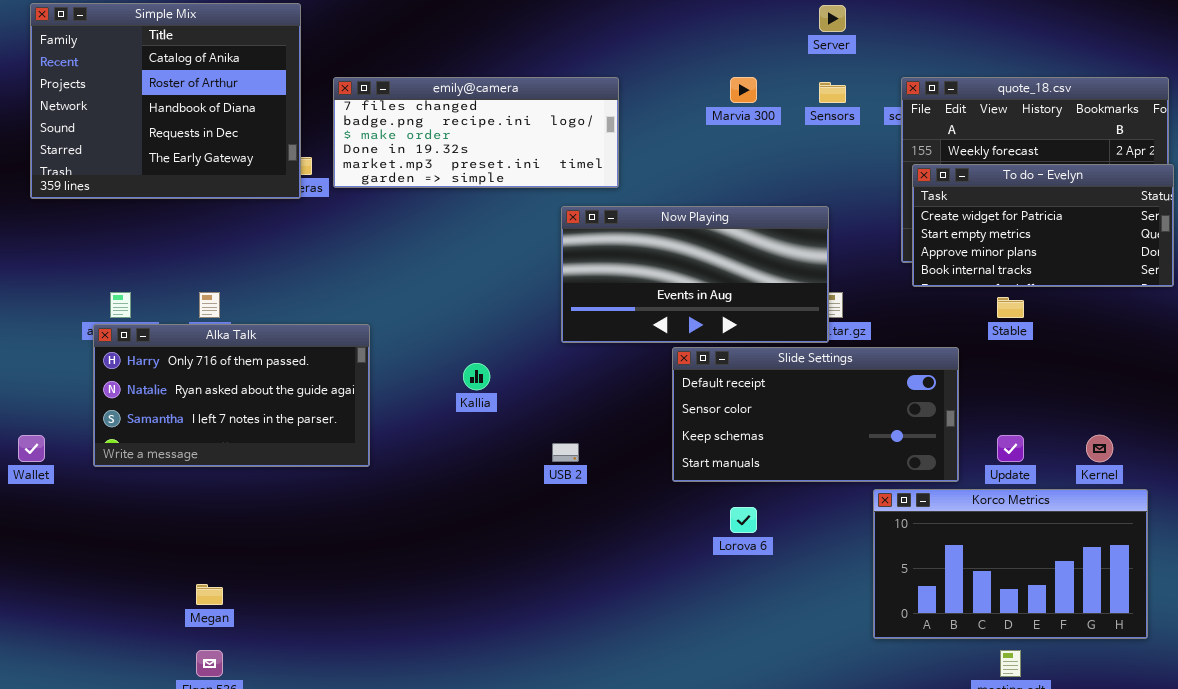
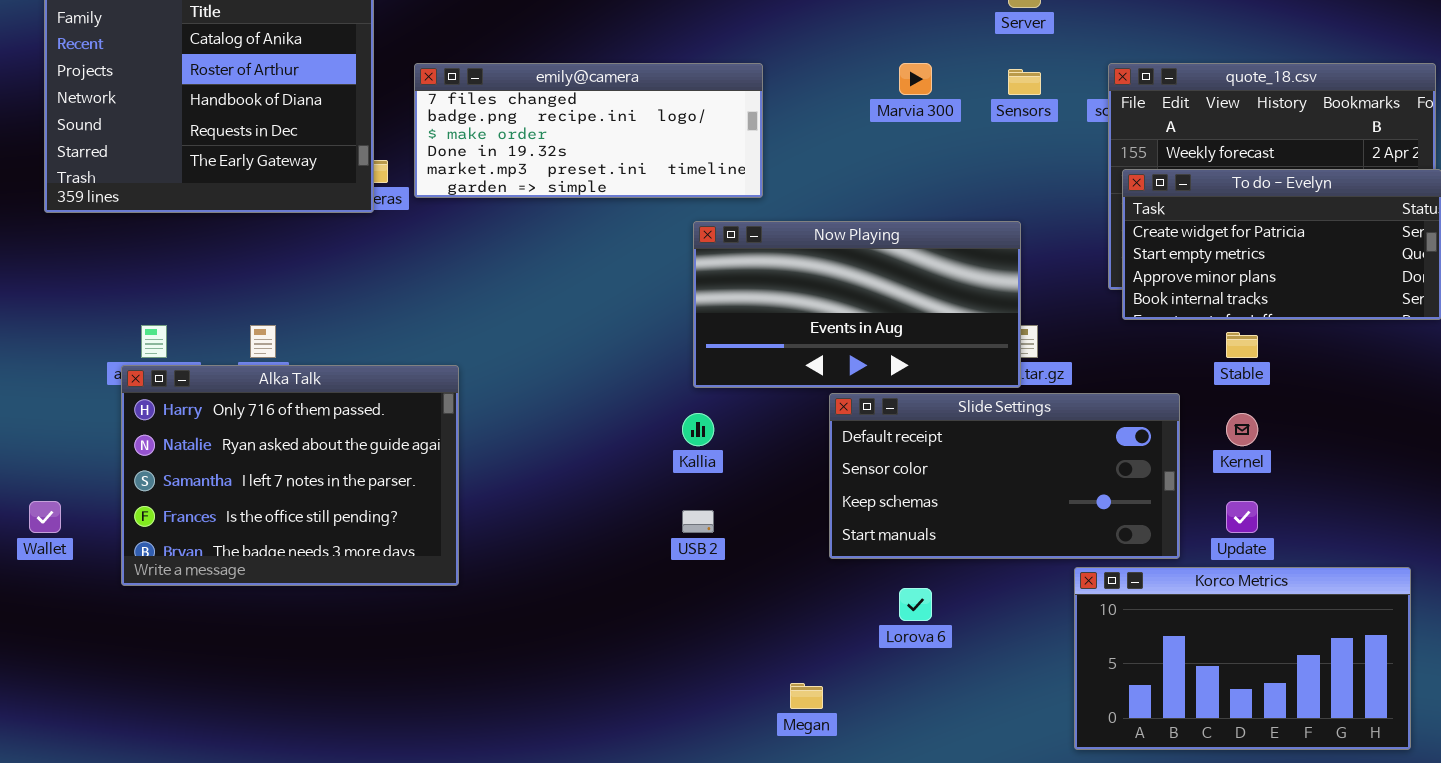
Alka Talk: [93,324,370,467] -> [121,365,459,586], resized
Kallia: [463,363,490,390] -> [682,413,714,446], moved
Kernel: [1086,435,1113,462] -> [1226,413,1258,446], moved
Megan: [196,584,223,605] -> [790,683,823,709], moved

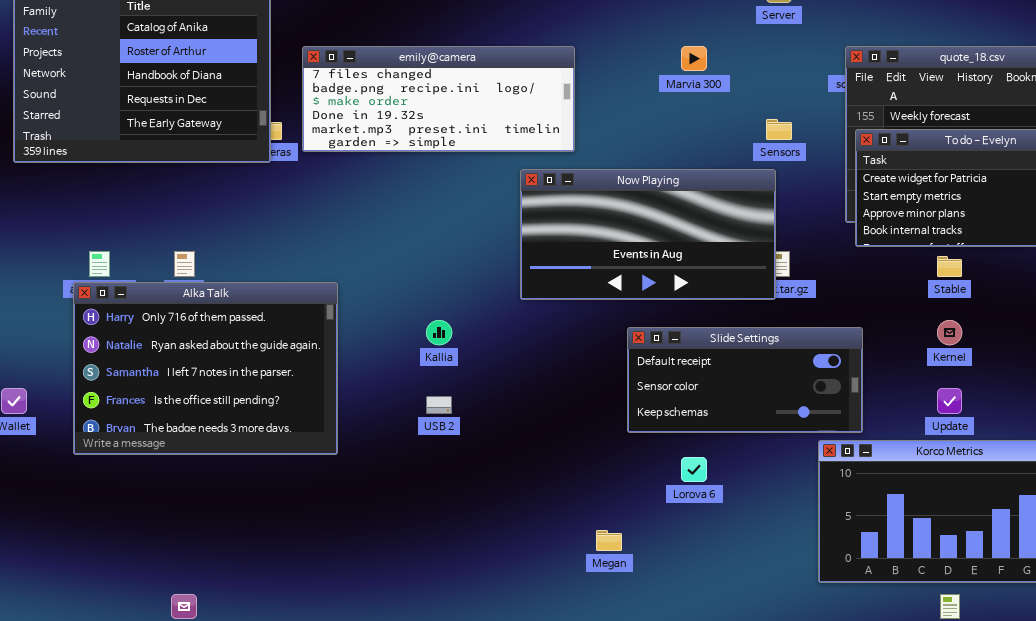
Sensors: [1008,69,1041,95] -> [766,119,792,140], moved
Slide Settings: [829,393,1180,559] -> [627,327,863,433], resized
Kallia: [682,413,714,446] -> [426,320,452,345], moved
USB 2: [682,510,714,533] -> [426,396,452,414], moved

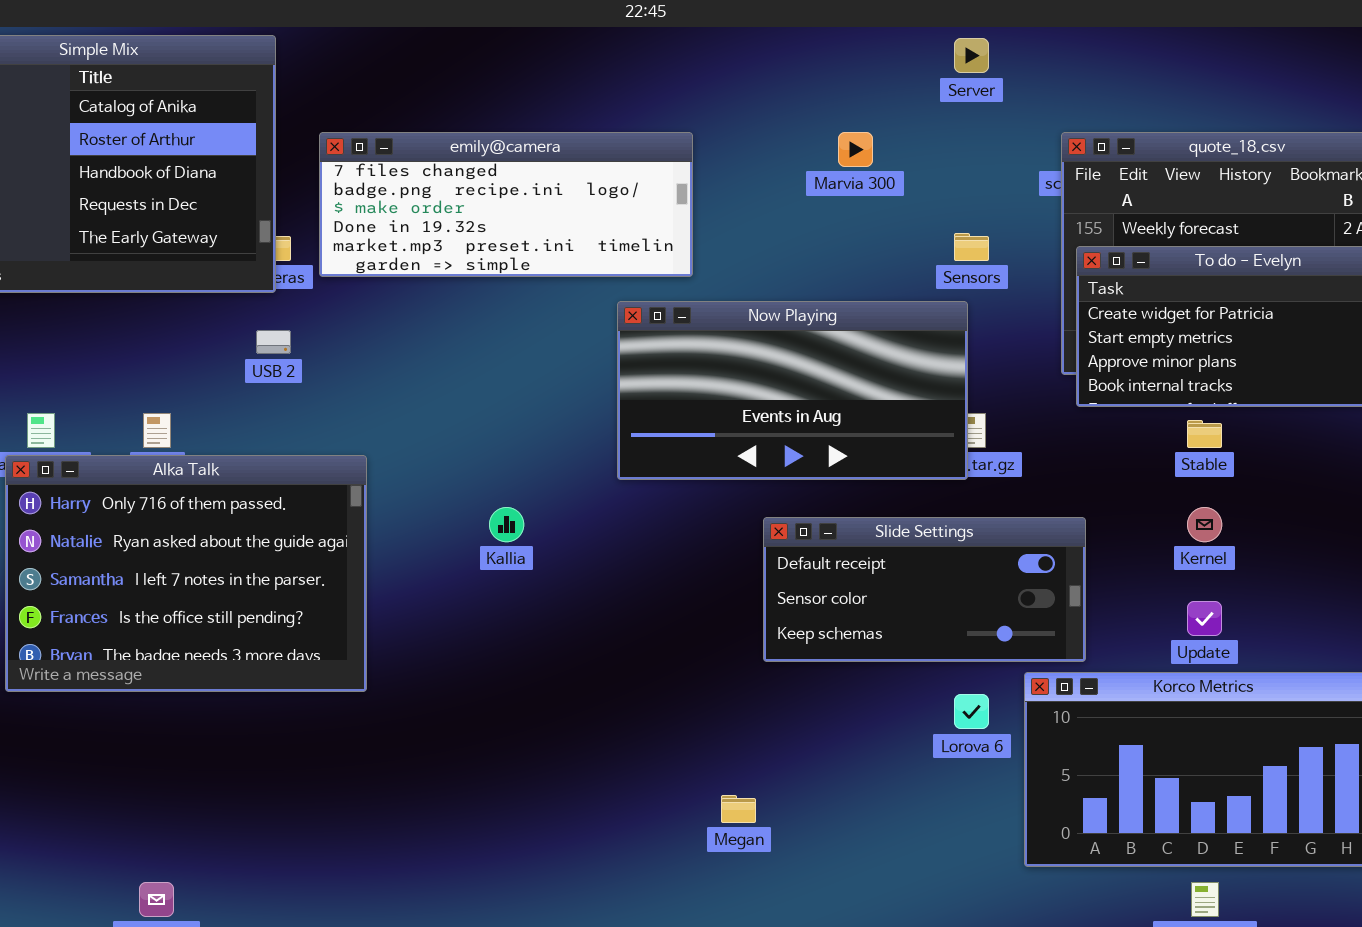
USB 2: [426,396,452,414] -> [256,330,291,354], moved
Lorova 6: [681,457,707,482] -> [954,694,989,729], moved

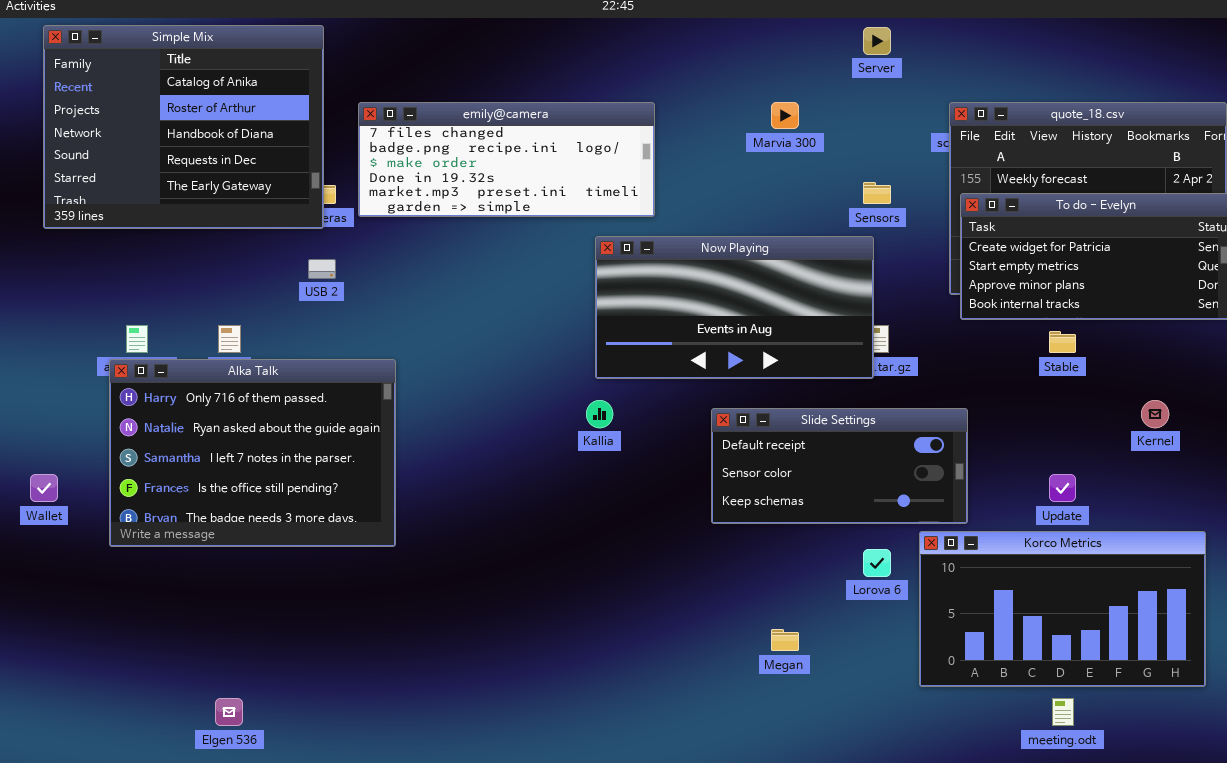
Kallia: [489,507,524,542] -> [586,400,613,428], moved
Kernel: [1187,507,1222,542] -> [1141,400,1169,428], moved
Megan: [721,795,756,823] -> [771,629,799,651], moved

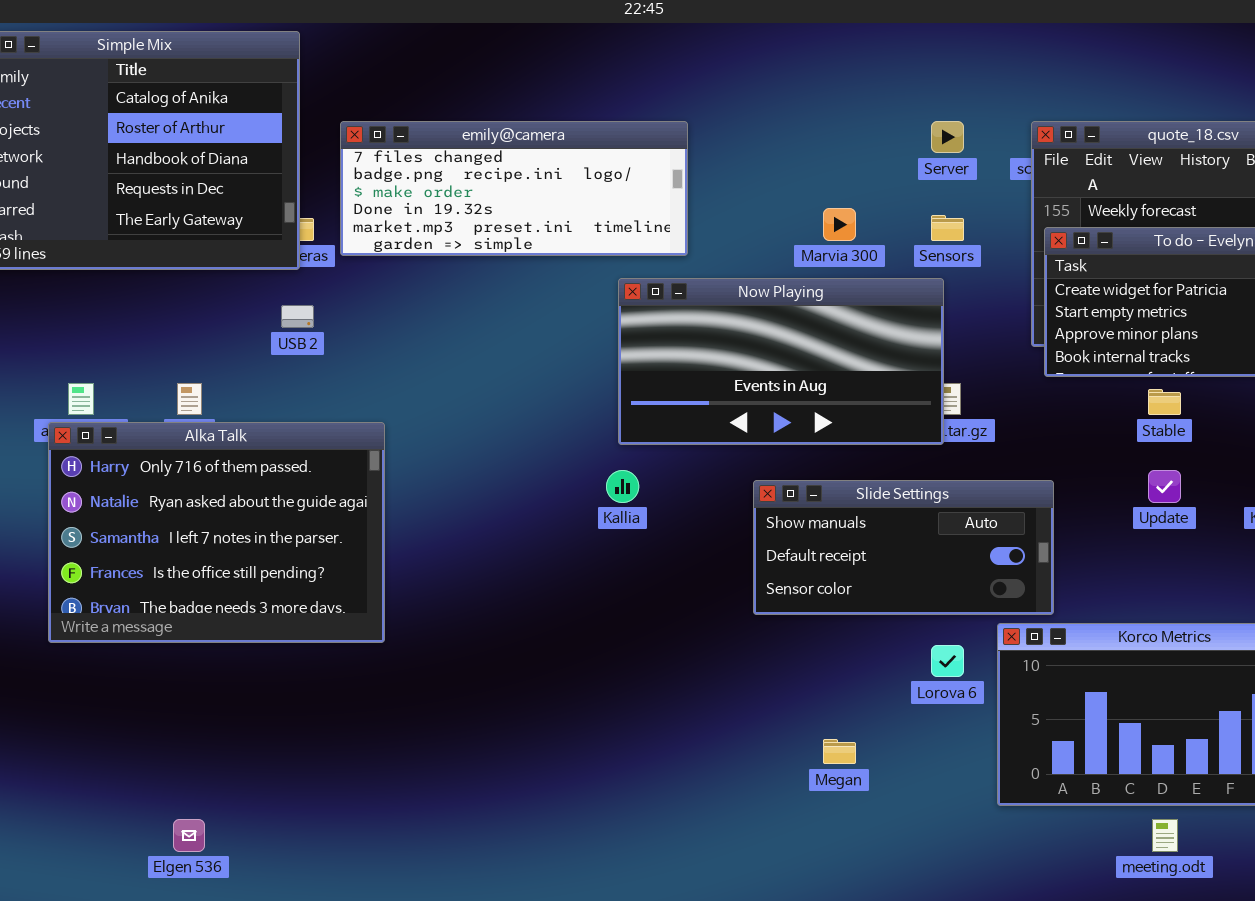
Server: [863,27,891,55] -> [931,121,964,153], moved
Marvia 300: [771,102,799,129] -> [823,208,856,241], moved
Slide Settings: [711,408,968,524] -> [753,480,1054,615], scrolled up 1 row
Update: [1049,474,1076,502] -> [1148,470,1181,503], moved

